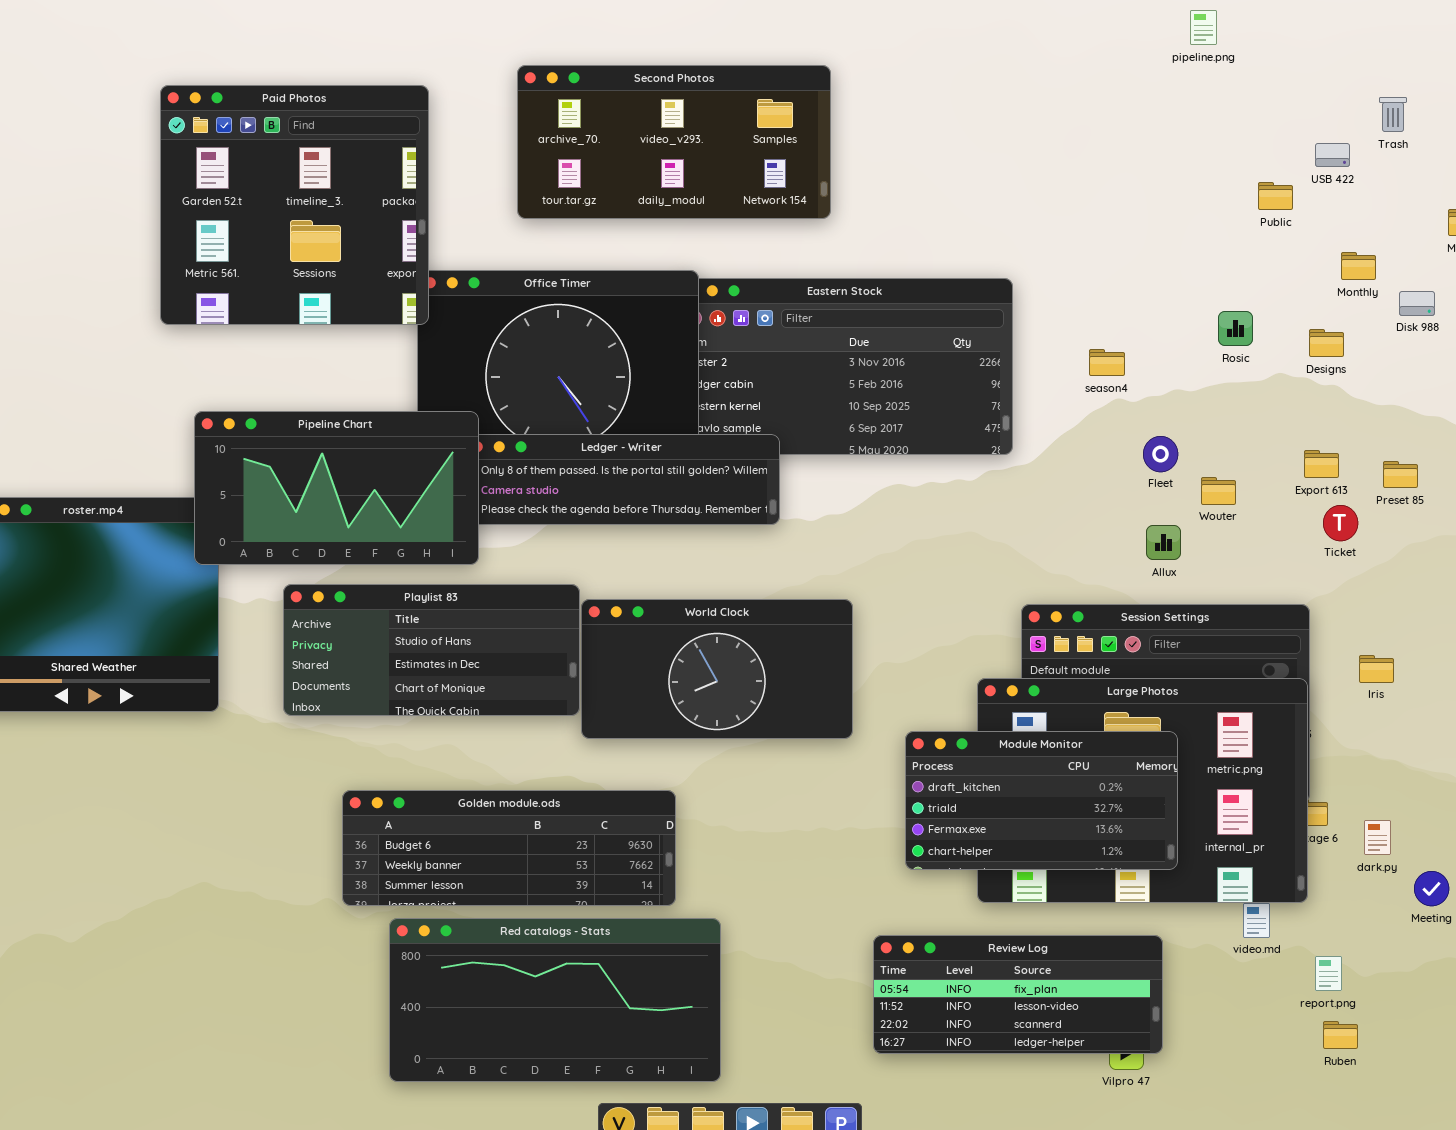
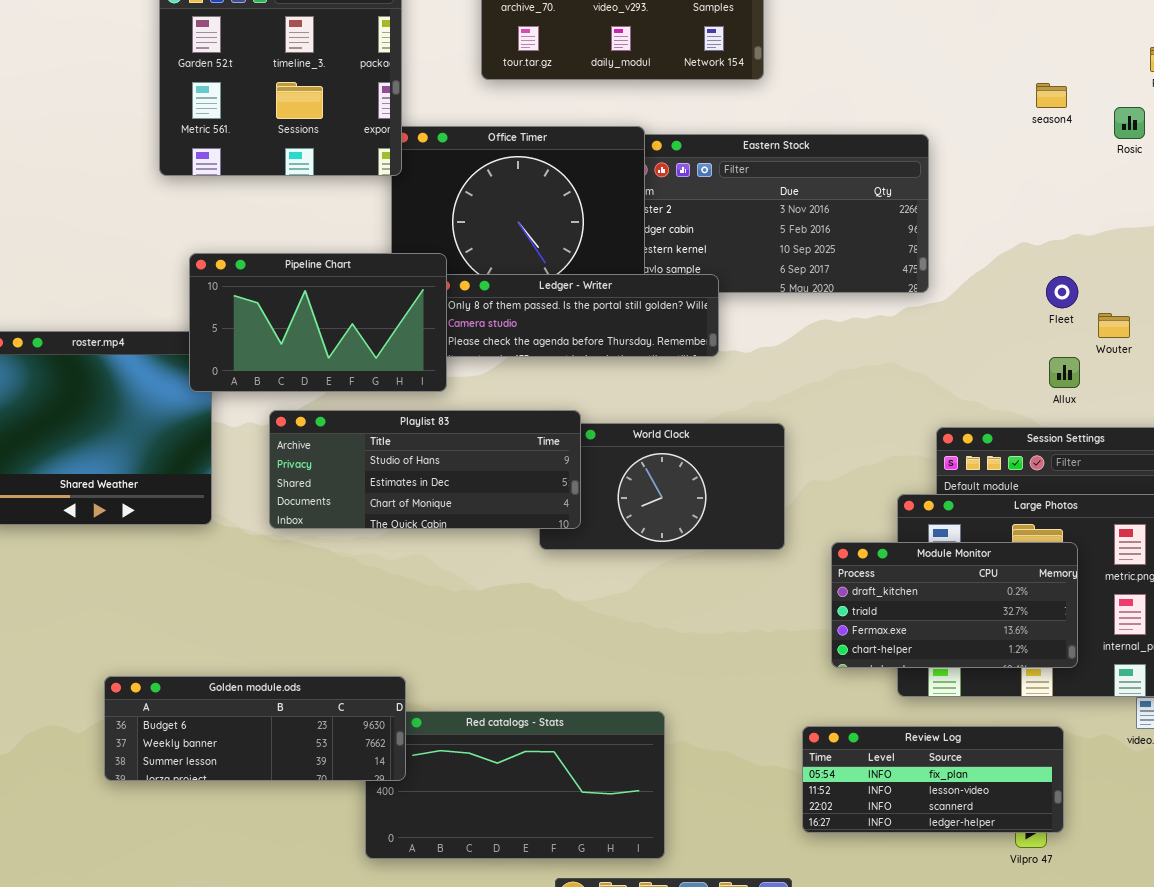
Rosic: [1218,311,1253,346] -> [1114,107,1145,139], moved
season4: [1089,349,1125,376] -> [1036,83,1067,108], moved
Playlist 83: [283,584,580,716] -> [269,410,581,529], resized
Golden module.ods: [342,790,676,906] -> [104,676,406,781], moved

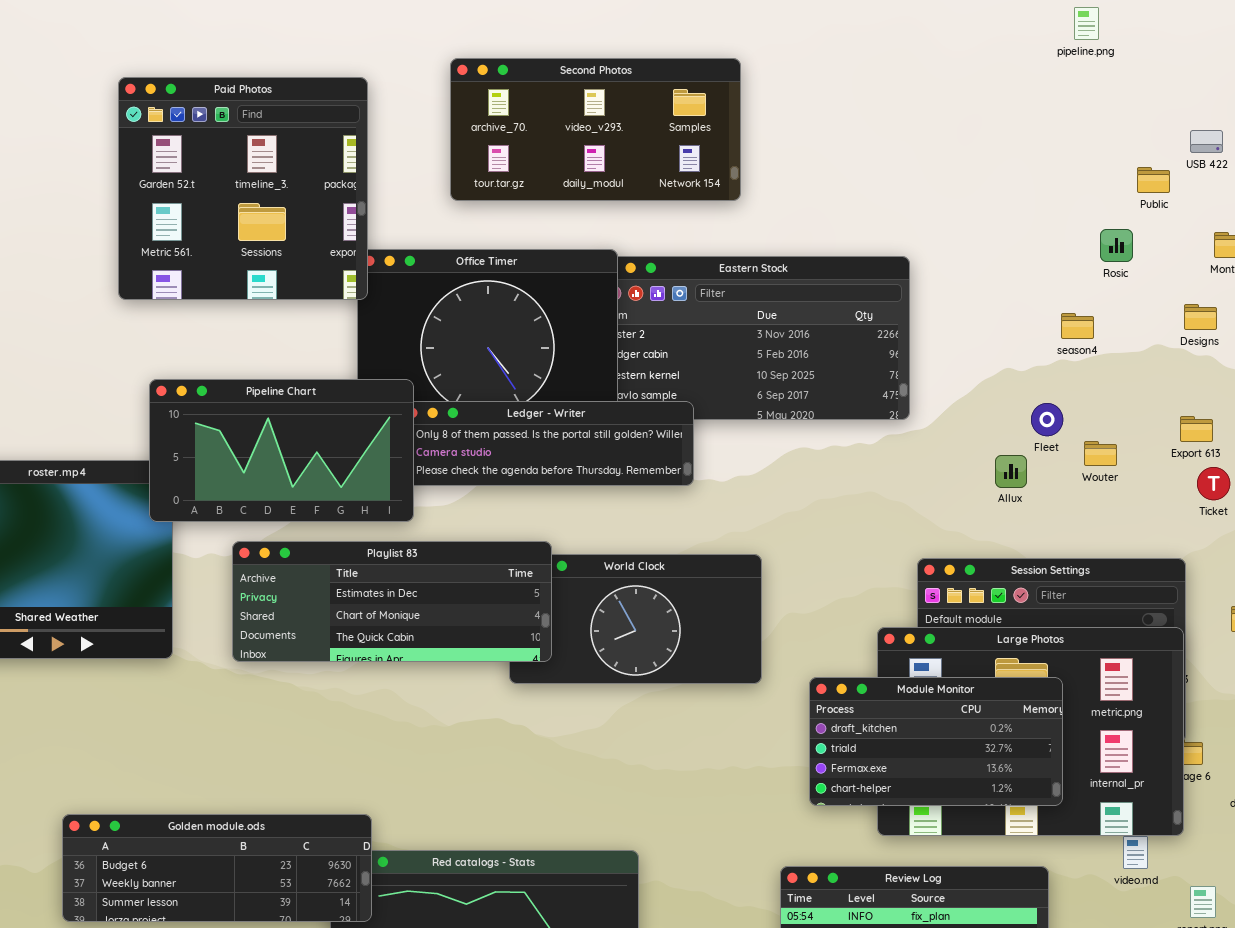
season4: [1036,83,1067,108] -> [1061,313,1094,339], moved
Allux: [1049,357,1080,388] -> [995,455,1027,488], moved
Playlist 83: [269,410,581,529] -> [232,541,552,662], scrolled down 1 row

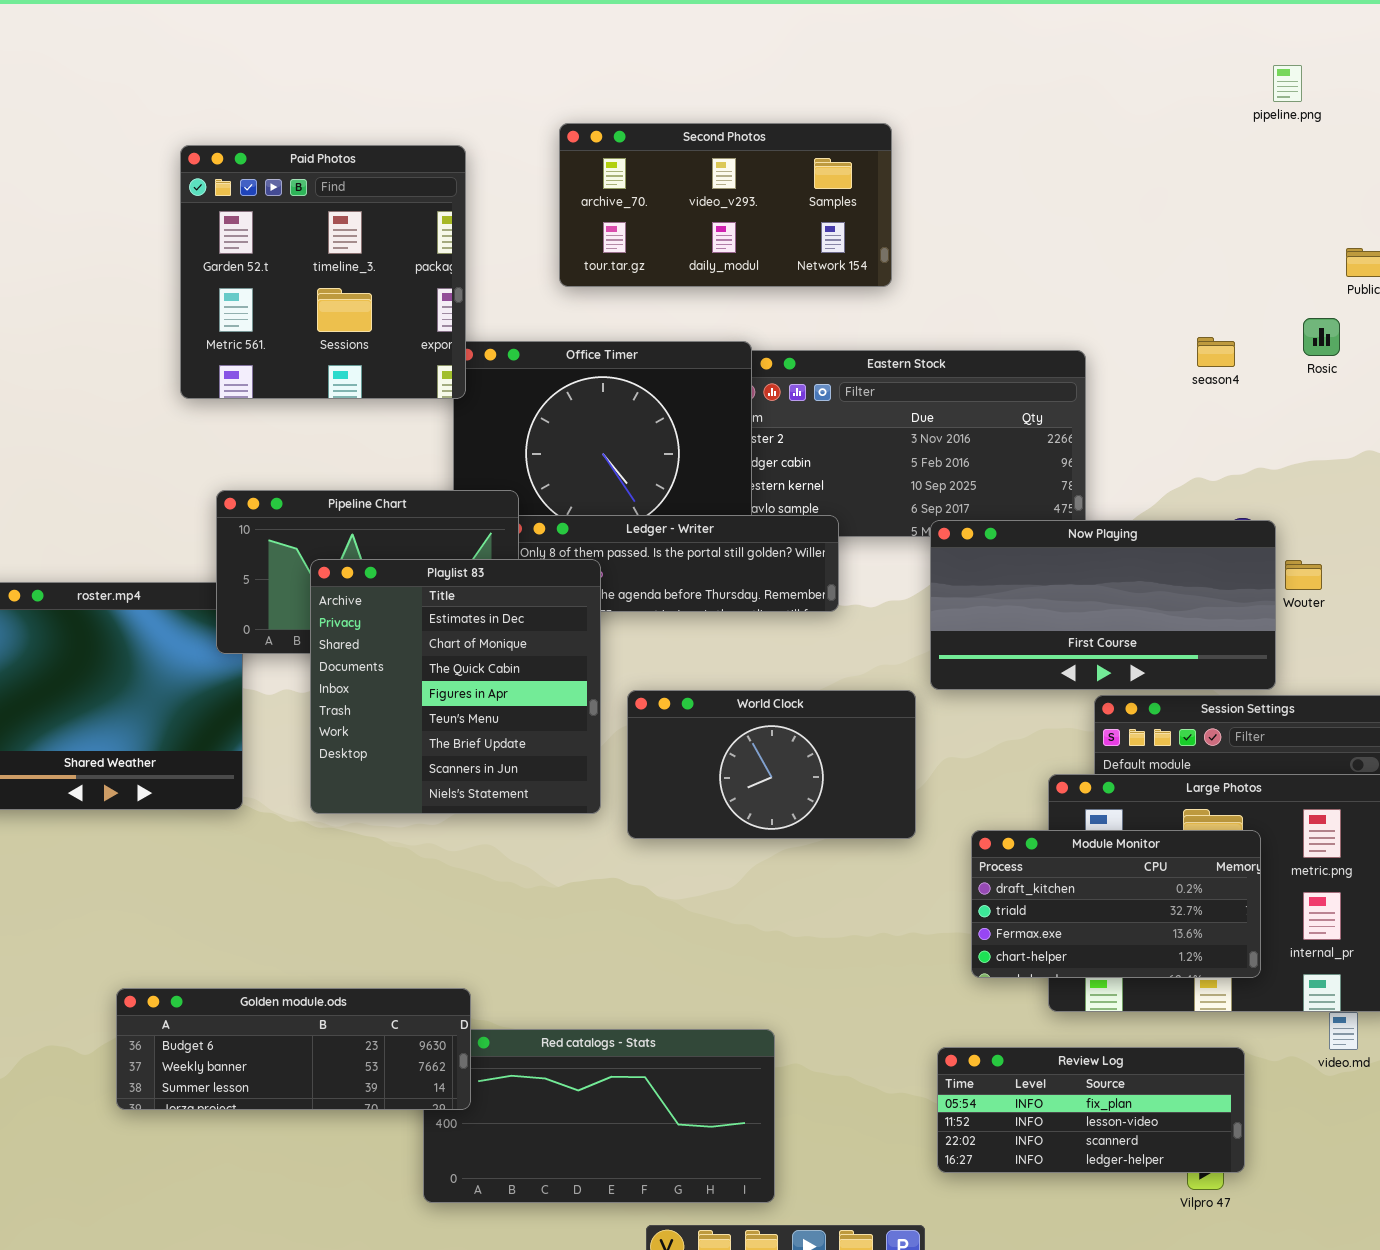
season4: [1061,313,1094,339] -> [1197,337,1235,367], moved
Now Playing: none -> [930,520,1276,690], opened
Playlist 83: [232,541,552,662] -> [310,559,601,814], resized

